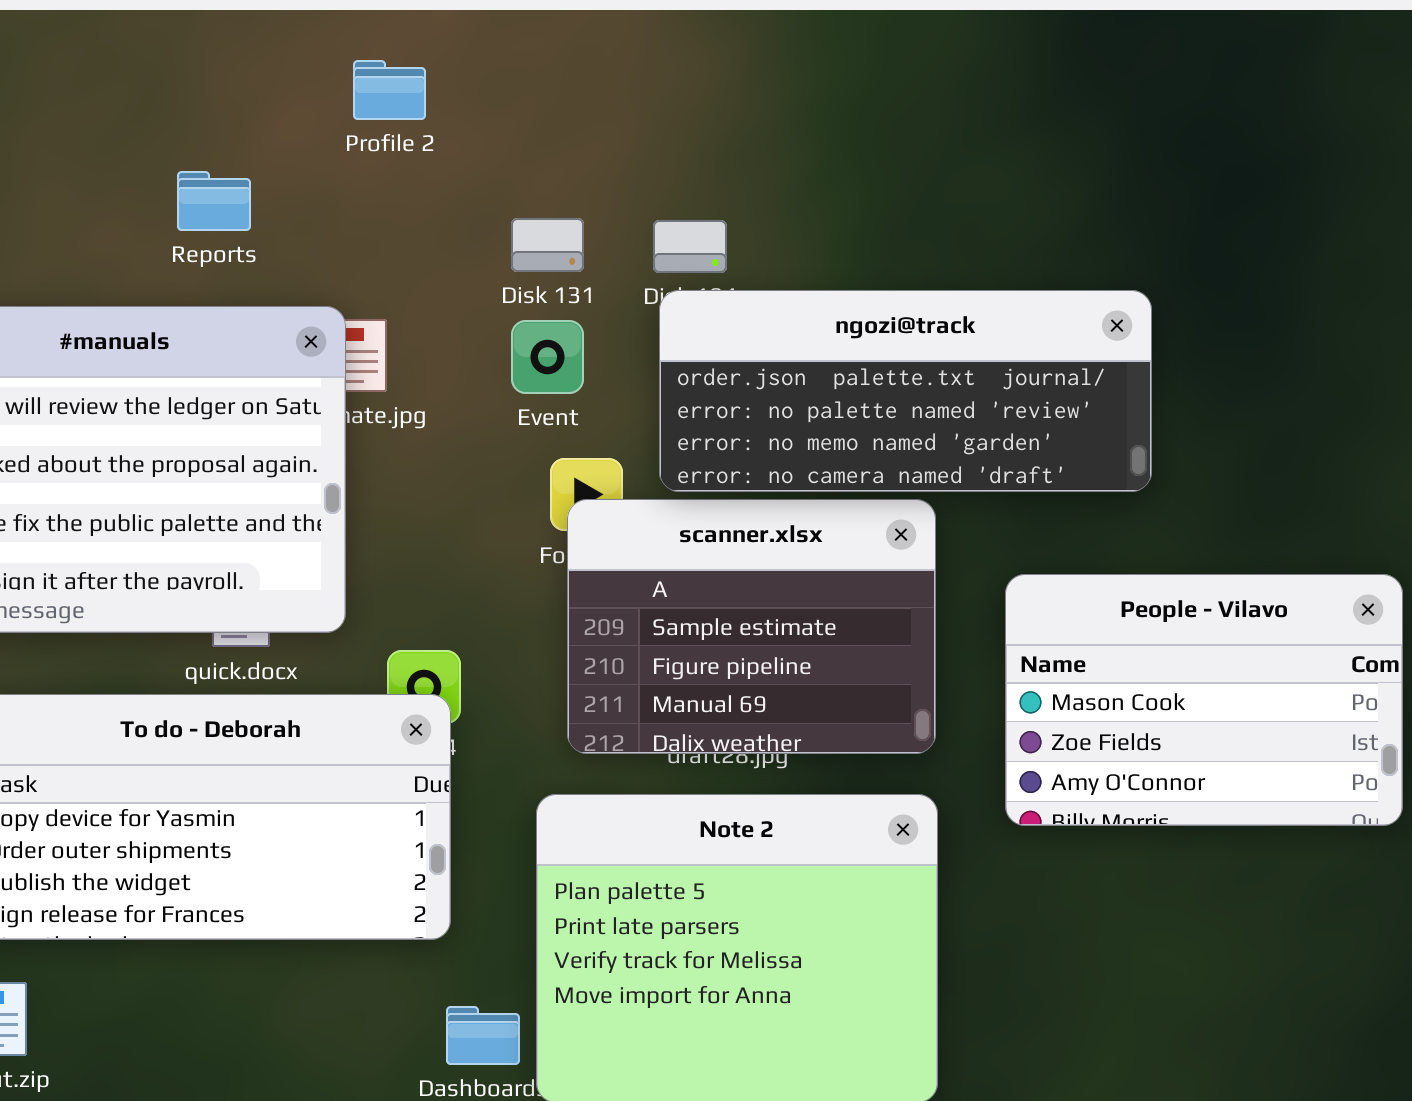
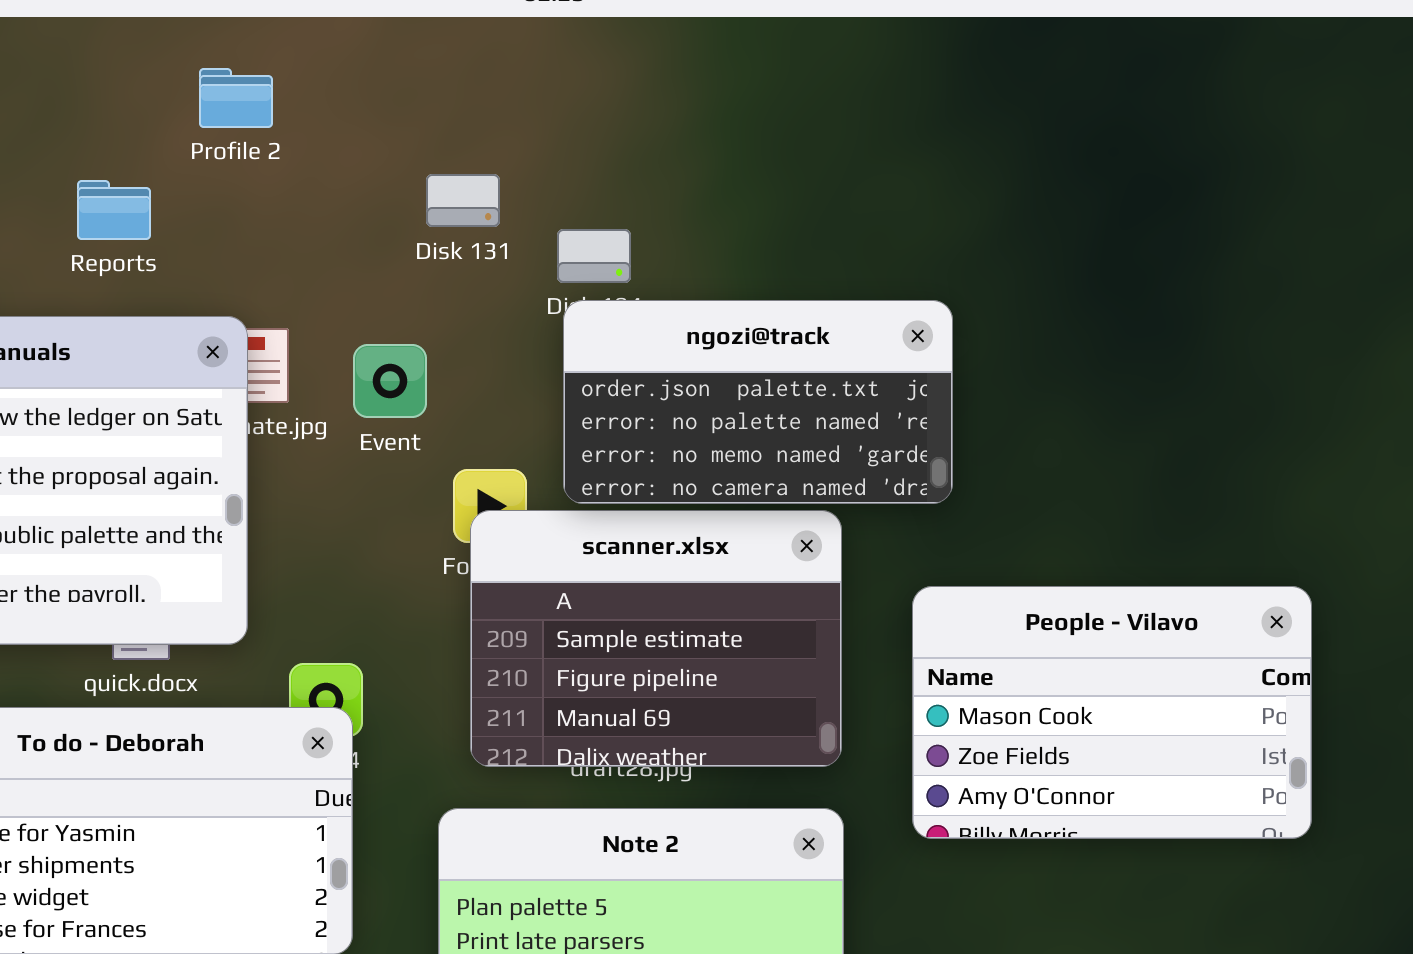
Profile 2: [353,60,426,120] -> [199,68,273,128], moved
Disk 131: [511,218,584,272] -> [426,174,500,227], moved
ngozi@track: [659,290,1152,492] -> [563,300,953,504], resized
Event: [511,320,584,394] -> [353,344,427,418], moved

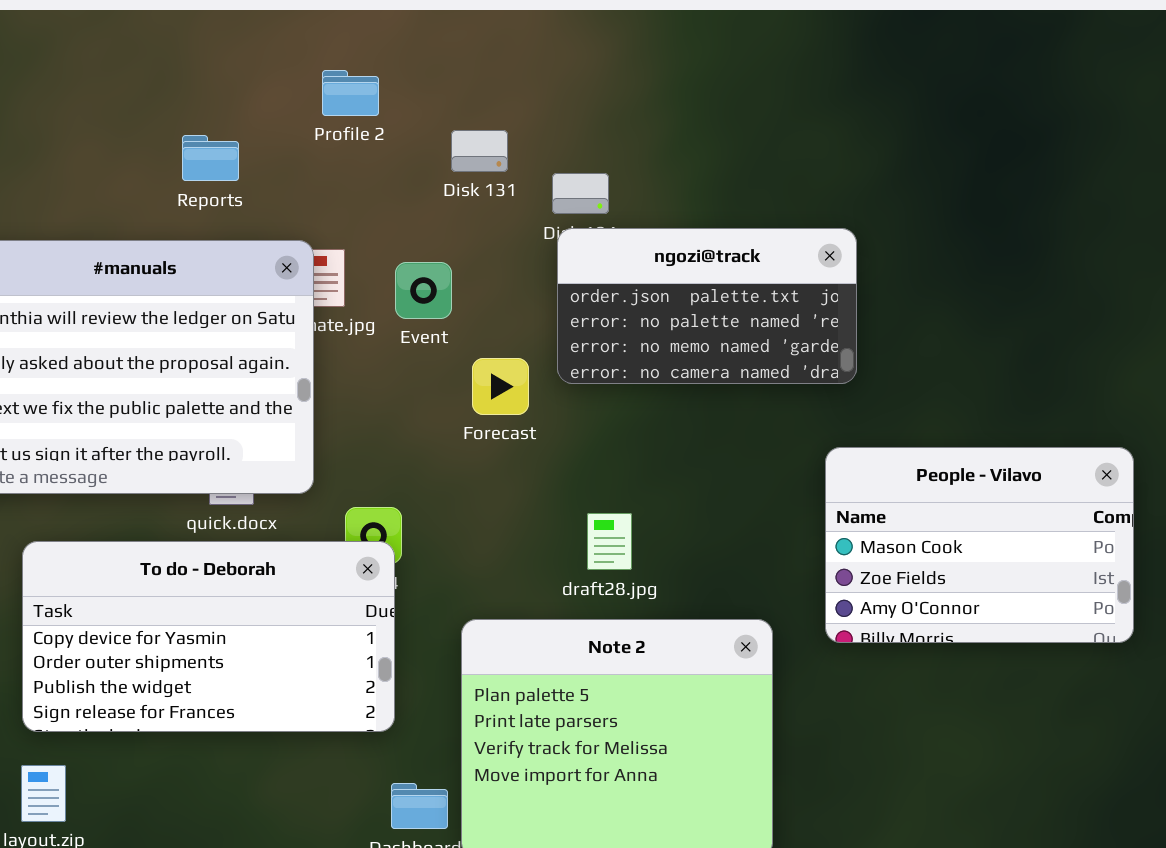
Profile 2: [199,68,273,128] -> [322,70,379,116], moved
scanner.xlsx: [470,510,842,767] -> none, closed

